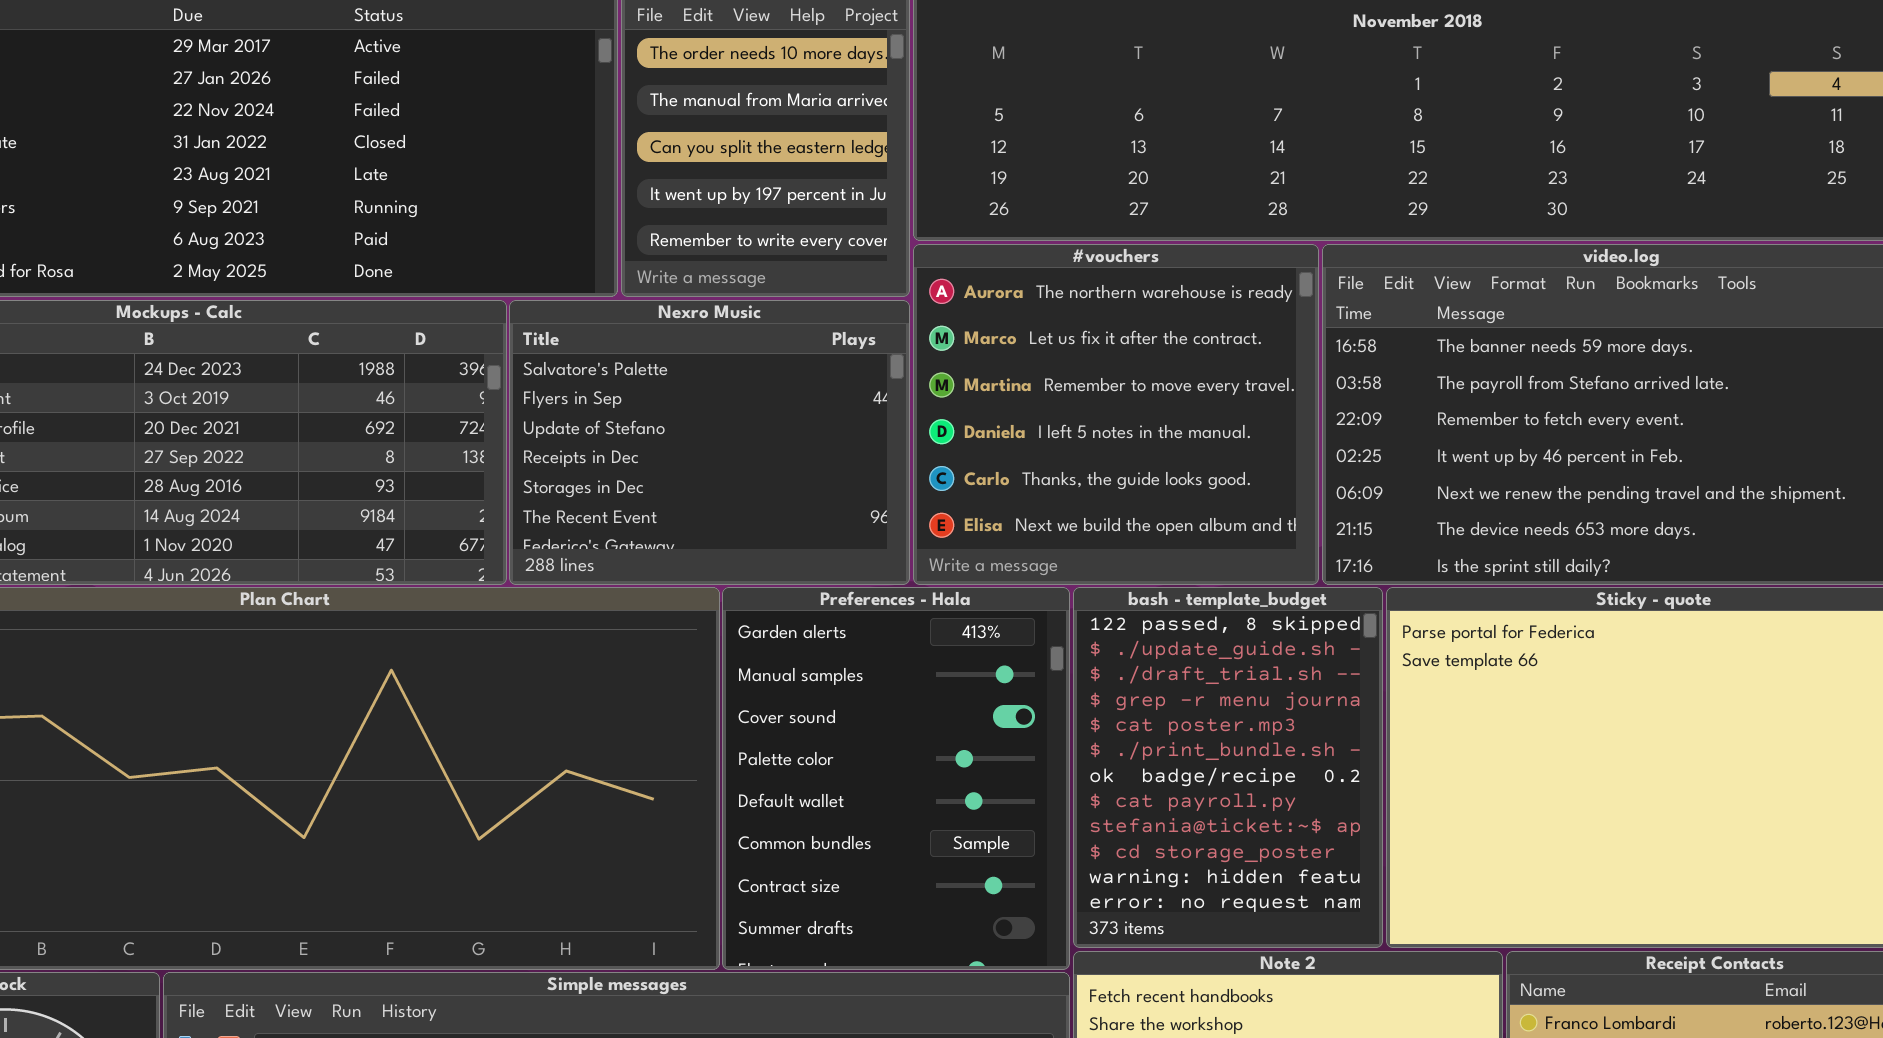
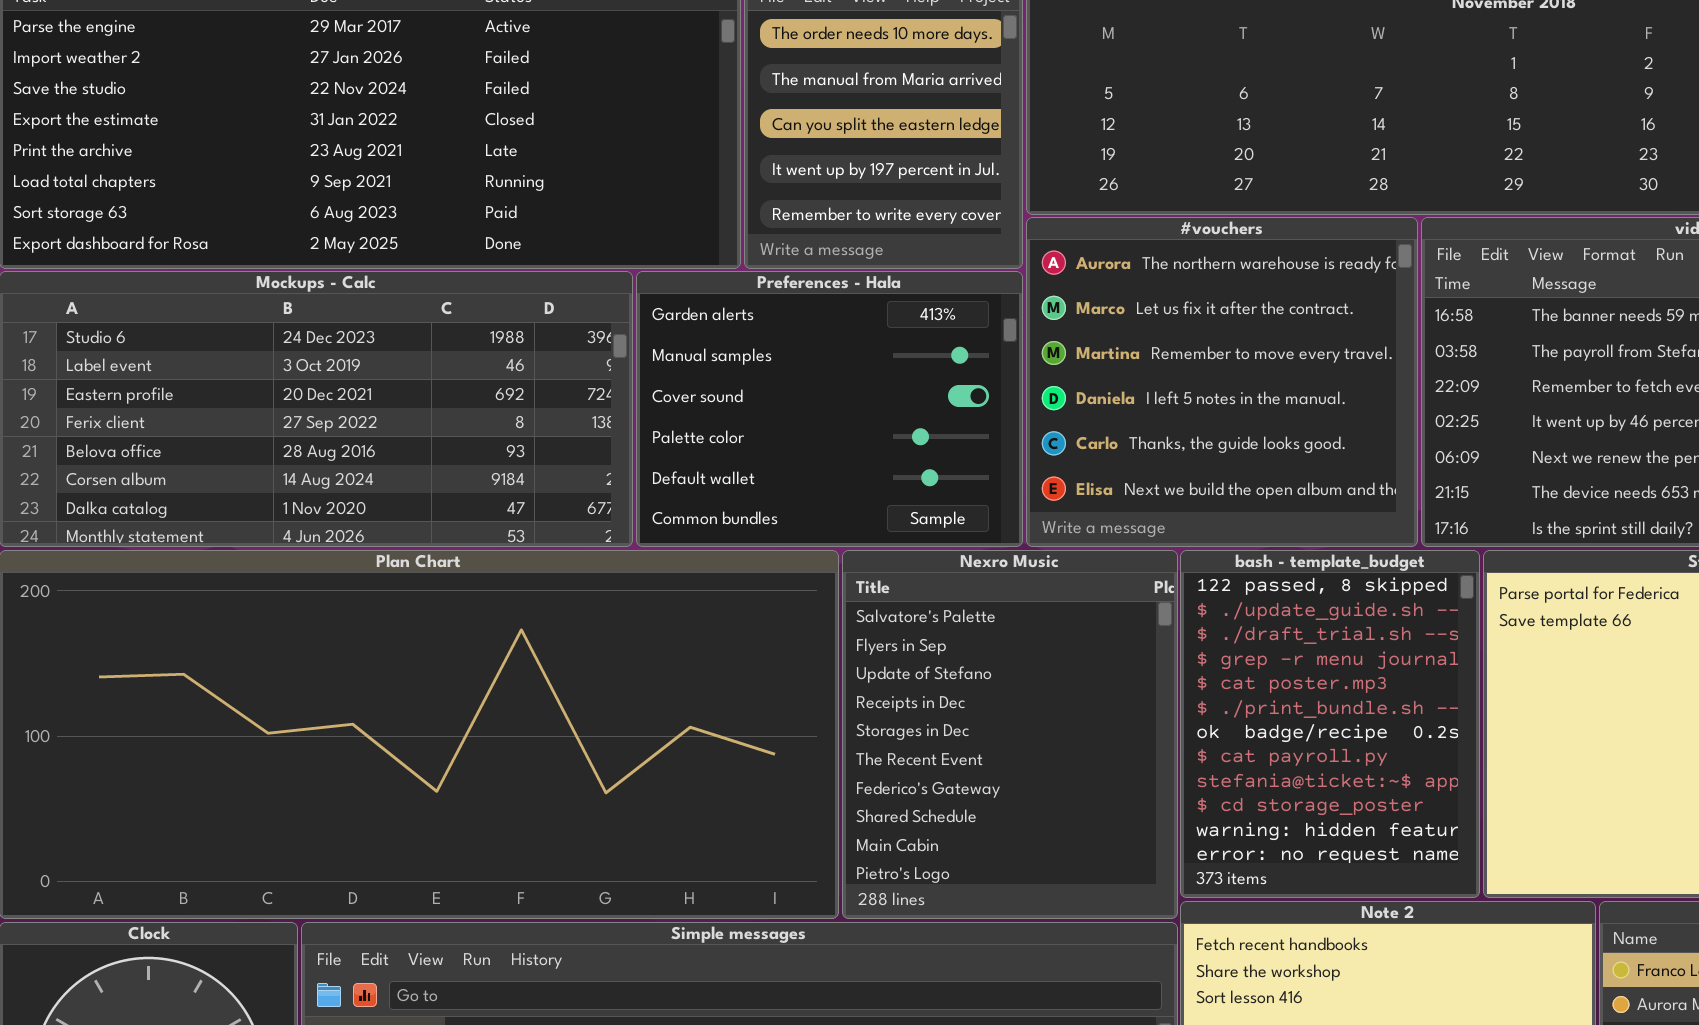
Nexro Music: [509,300,910,585] -> [842,550,1178,919], moved, resized
Preferences - Hala: [722,587,1070,970] -> [636,271,1023,547], moved, resized

